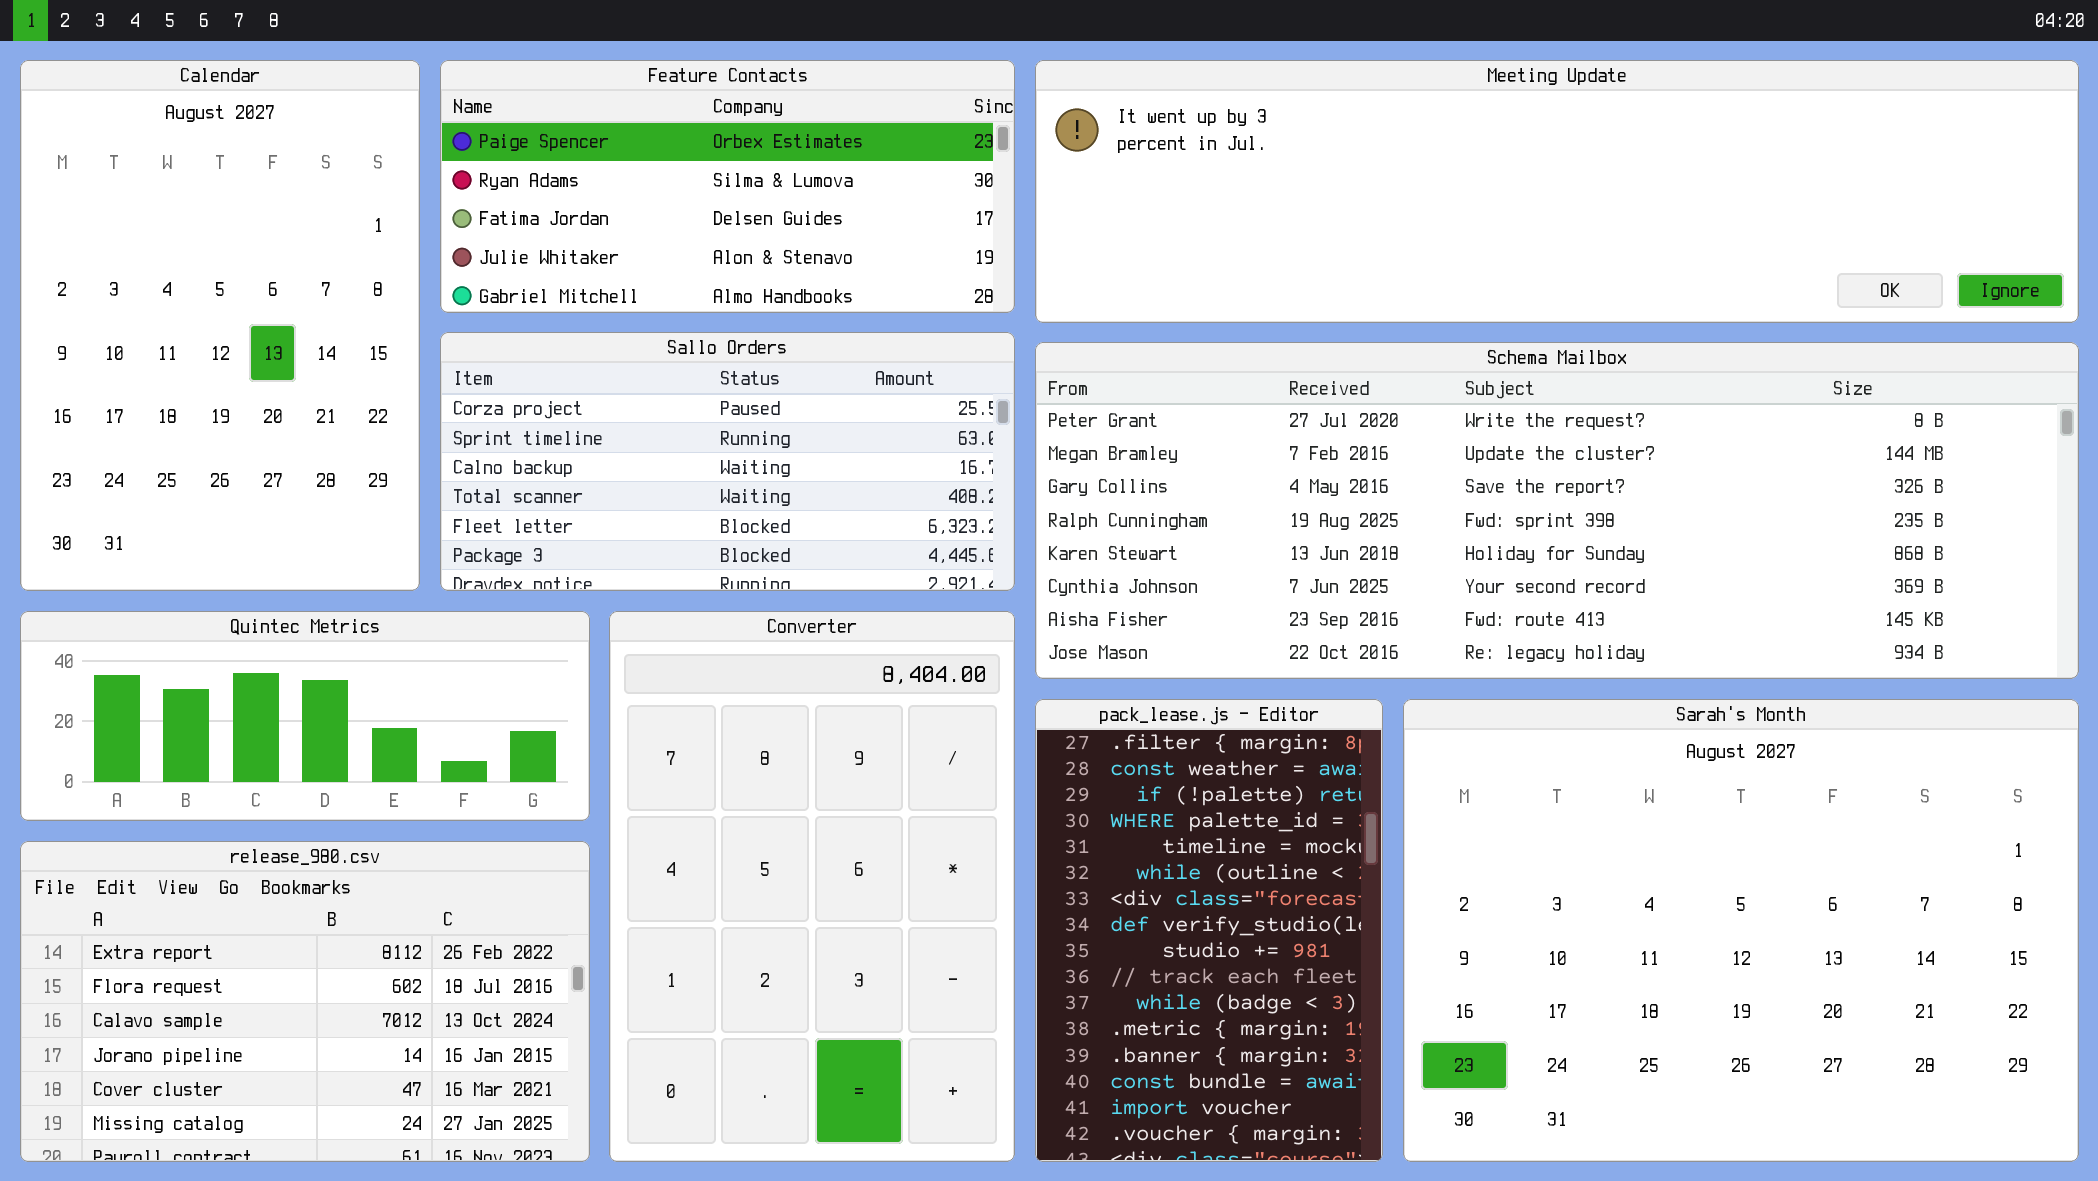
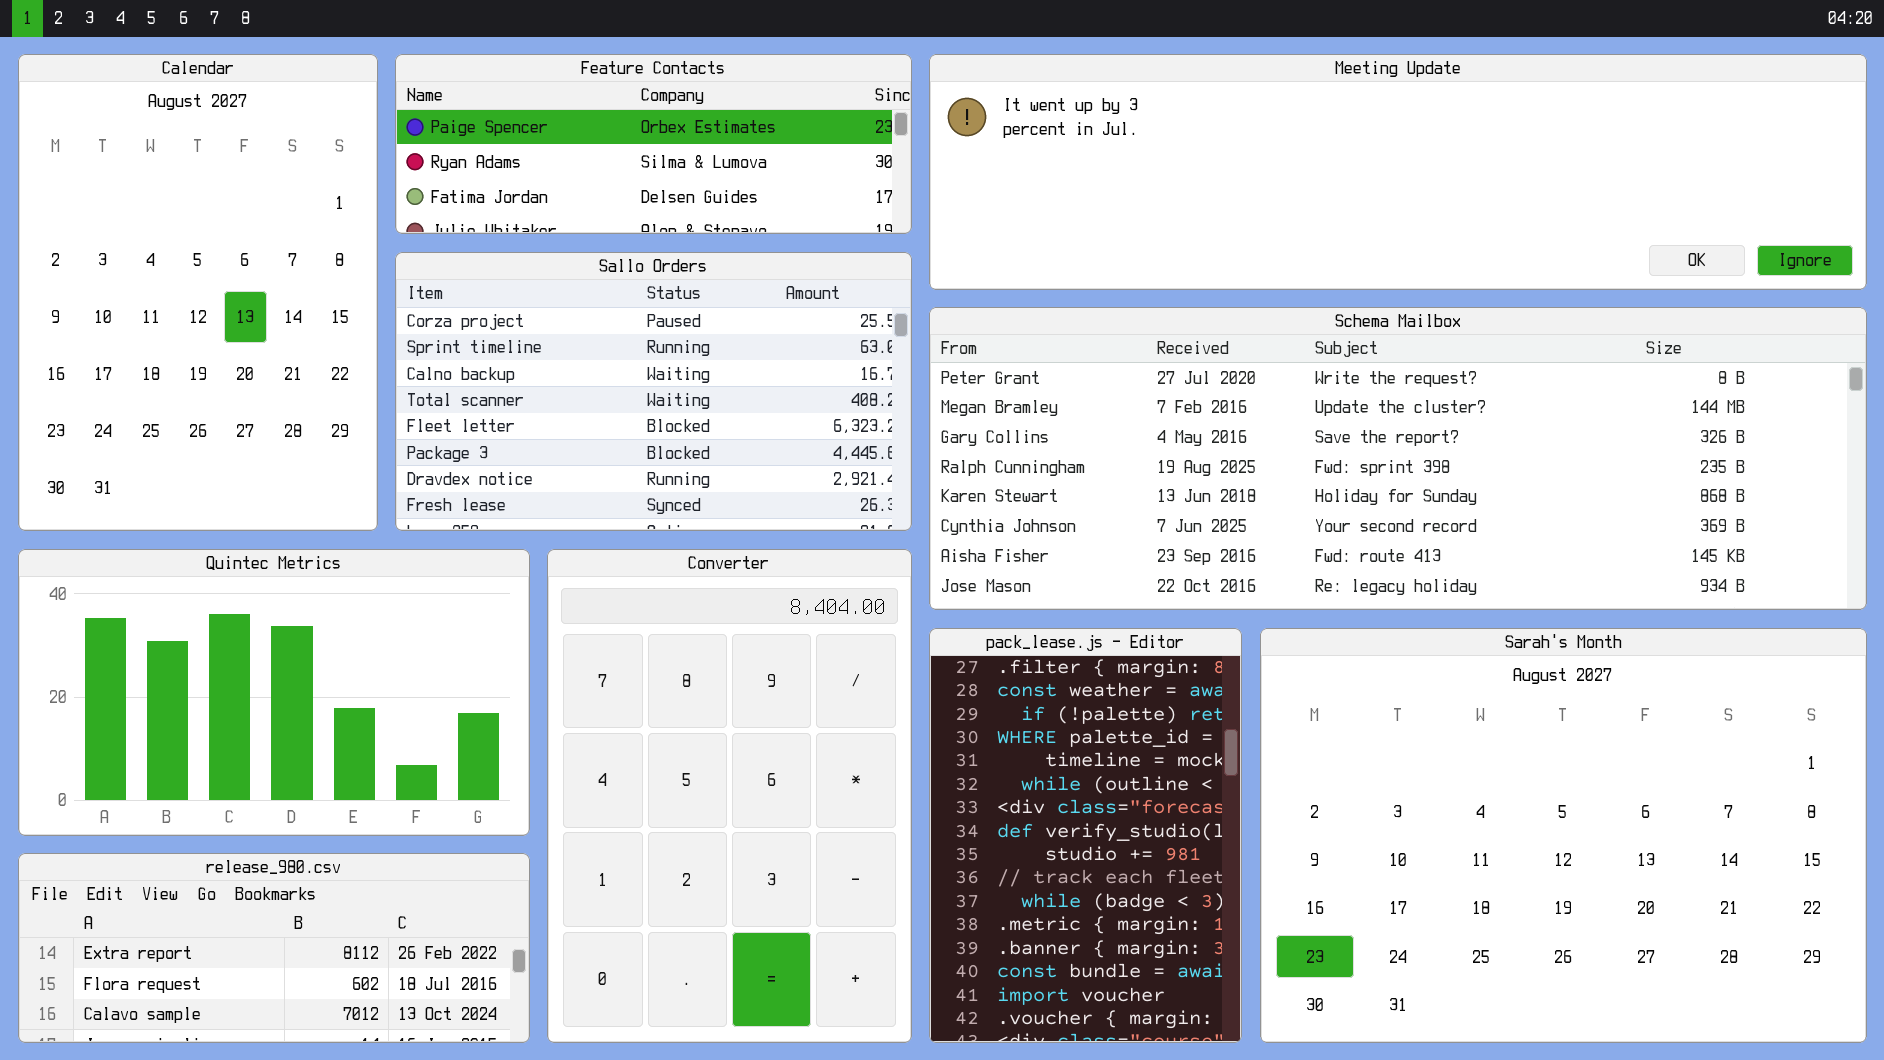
Feature Contacts: [440,60,1015,313] -> [395,54,912,234], resized
Sallo Orders: [440,332,1015,591] -> [395,252,912,531], resized
Quintec Metrics: [20,611,590,821] -> [18,549,530,836], resized
release_980.csv: [20,841,590,1162] -> [18,853,530,1043], resized

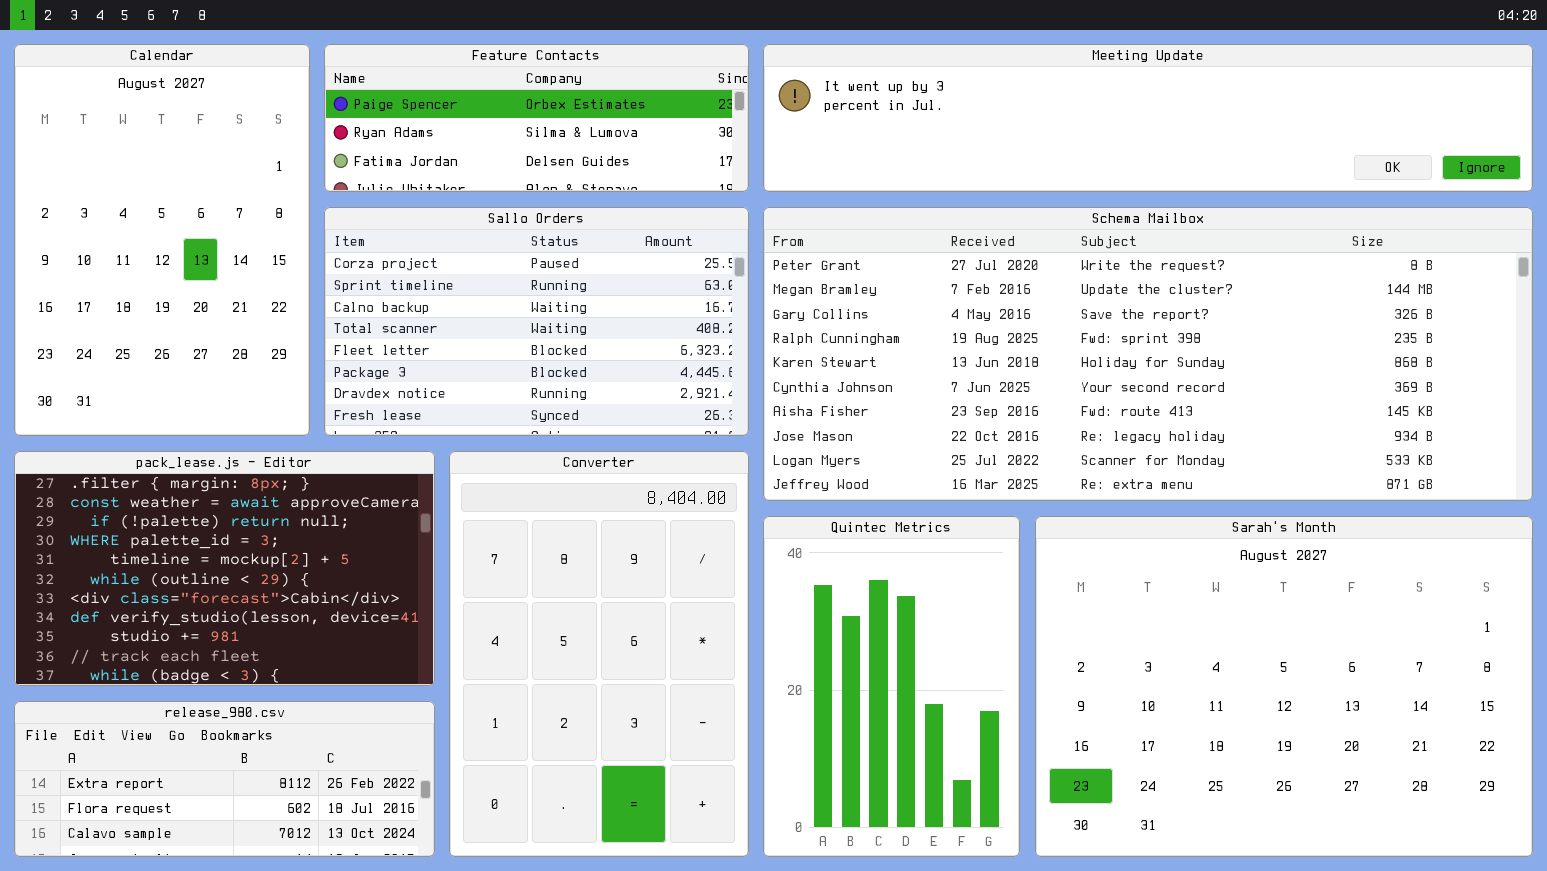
Meeting Update: [929,54,1867,290] -> [763,44,1533,192], resized
Schema Mailbox: [929,307,1867,610] -> [763,207,1533,501], resized
Quintec Metrics: [18,549,530,836] -> [763,516,1020,857], moved, resized
pack_lease.js - Editor: [929,628,1242,1043] -> [14,451,435,686], moved, resized

